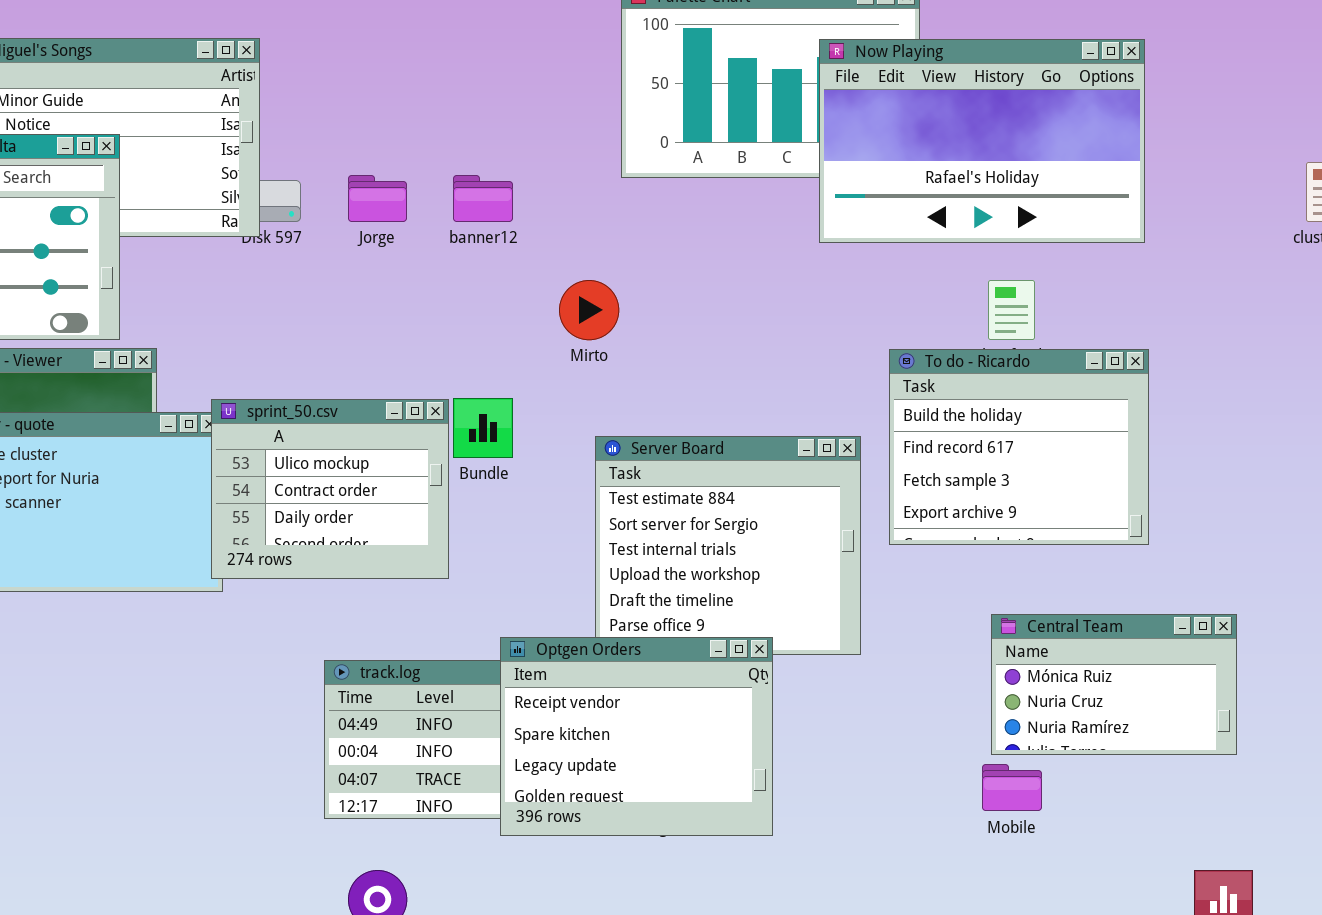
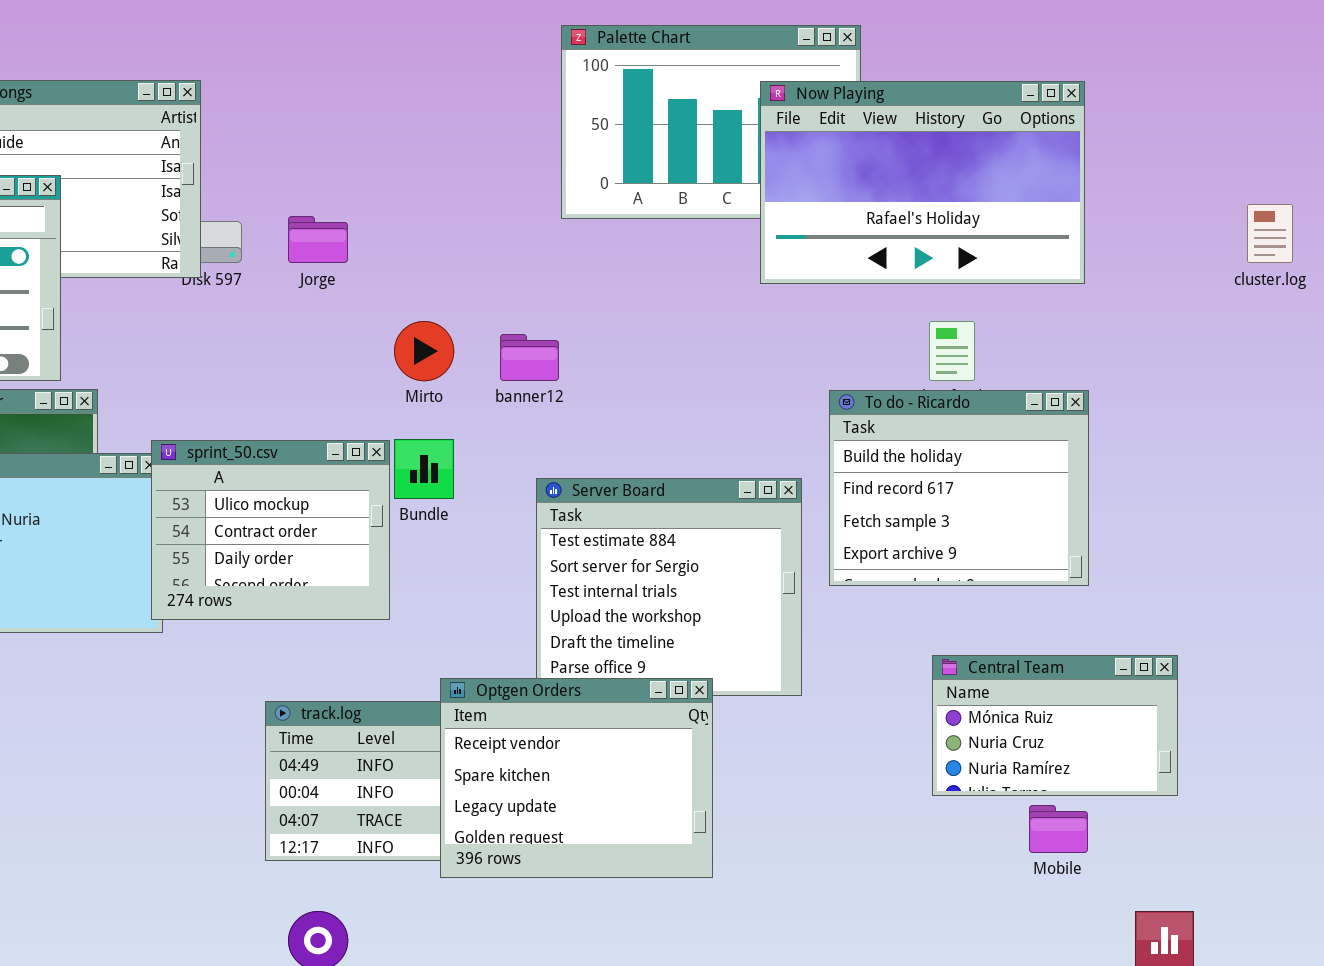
banner12: [453,175,513,222] -> [500,334,559,381], moved
Mirto: [559,280,619,340] -> [394,321,454,381], moved
Mobile: [982,764,1042,811] -> [1029,805,1088,853], moved

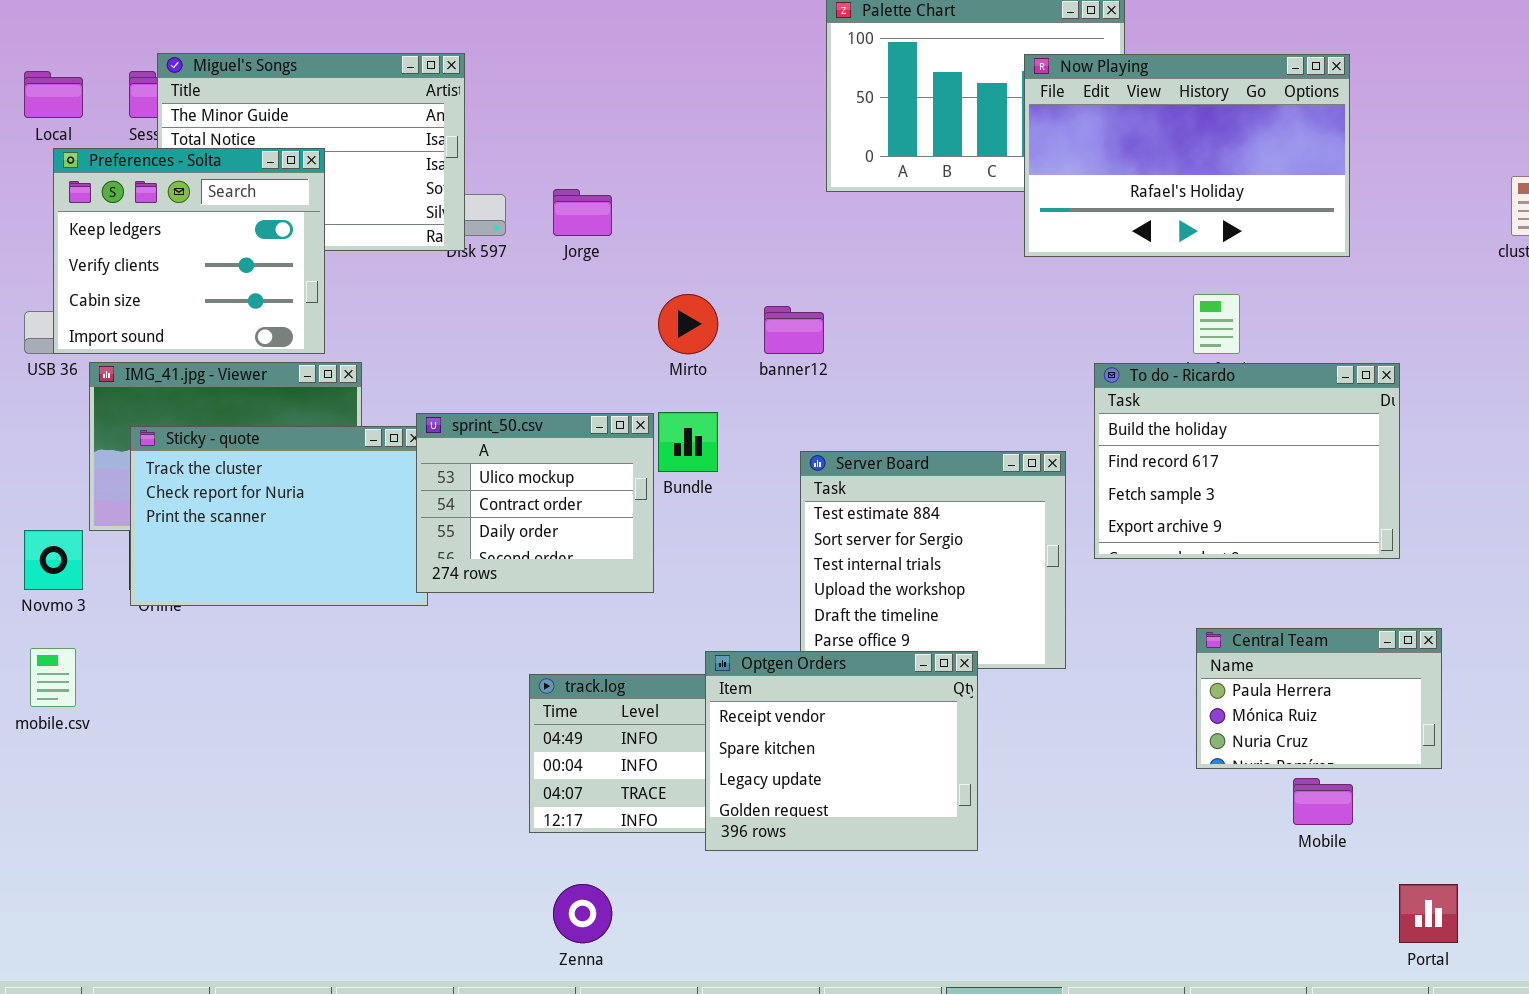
To do - Ricardo: [829,390,1089,586] -> [1094,363,1400,559], resized
Central Team: [932,655,1178,796] -> [1196,628,1442,769], scrolled up 1 row

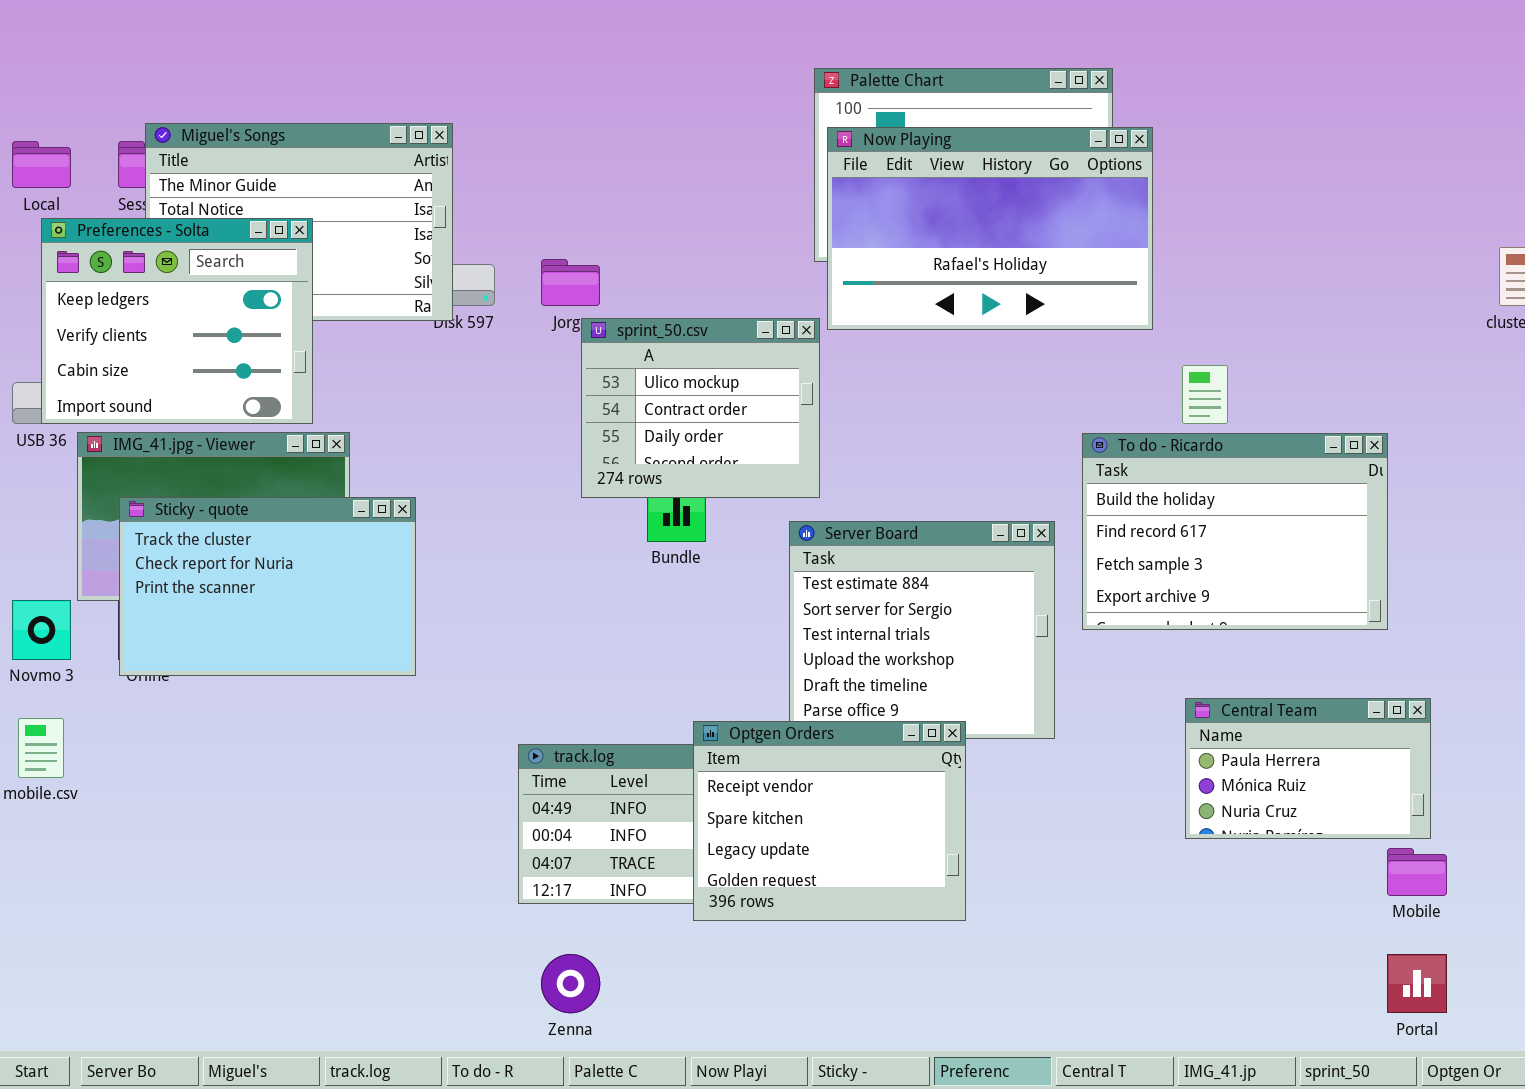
Now Playing: [1024,54,1350,257] -> [827,127,1153,330], moved
sprint_50.csv: [416,413,654,593] -> [581,318,820,498], moved
Mobile: [1293,778,1353,825] -> [1387,848,1447,896], moved

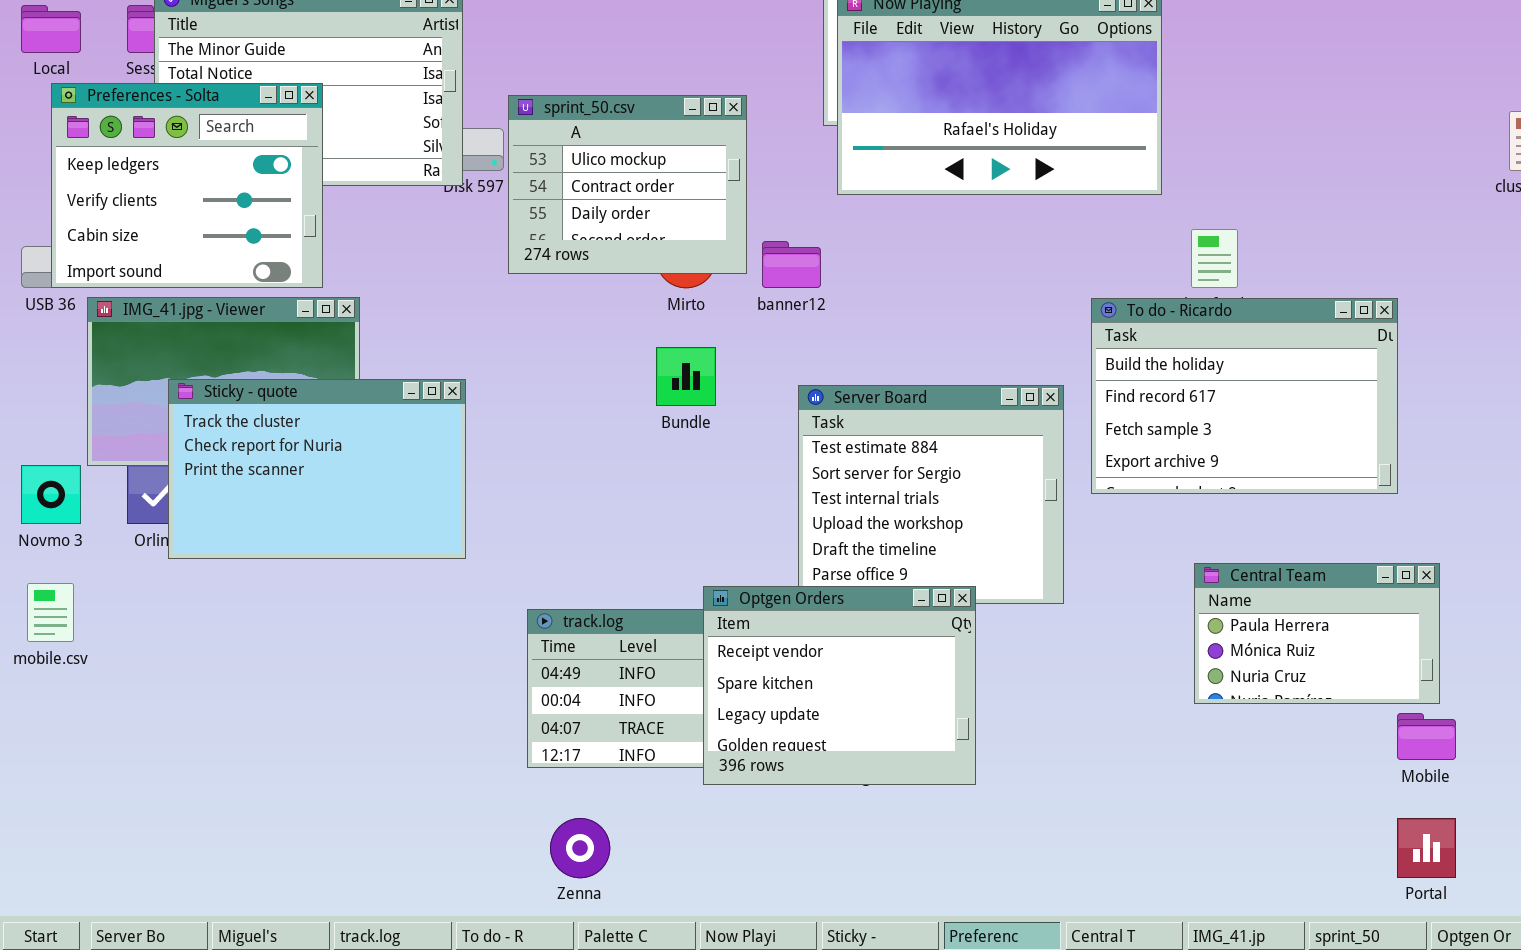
sprint_50.csv: [581,318,820,498] -> [508,95,747,274], moved
Sticky - quote: [119,497,416,676] -> [168,379,466,559], moved

